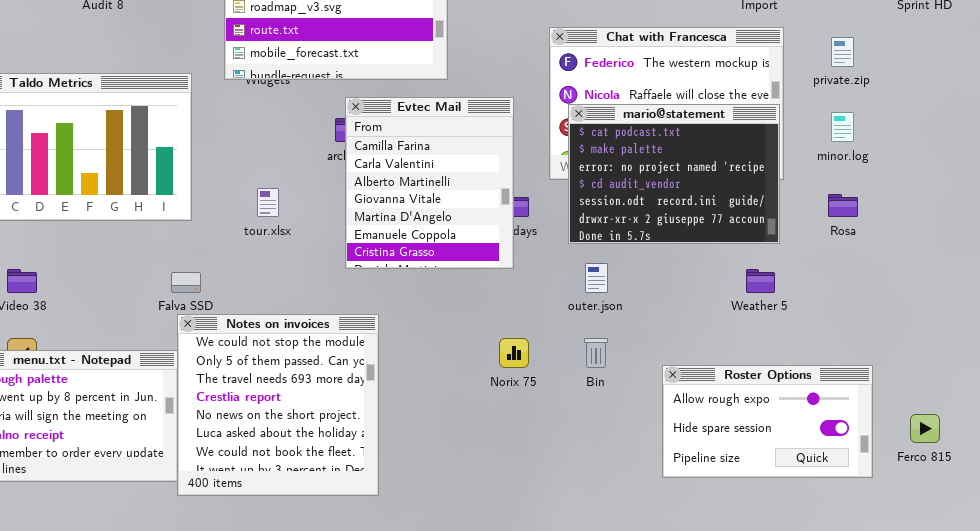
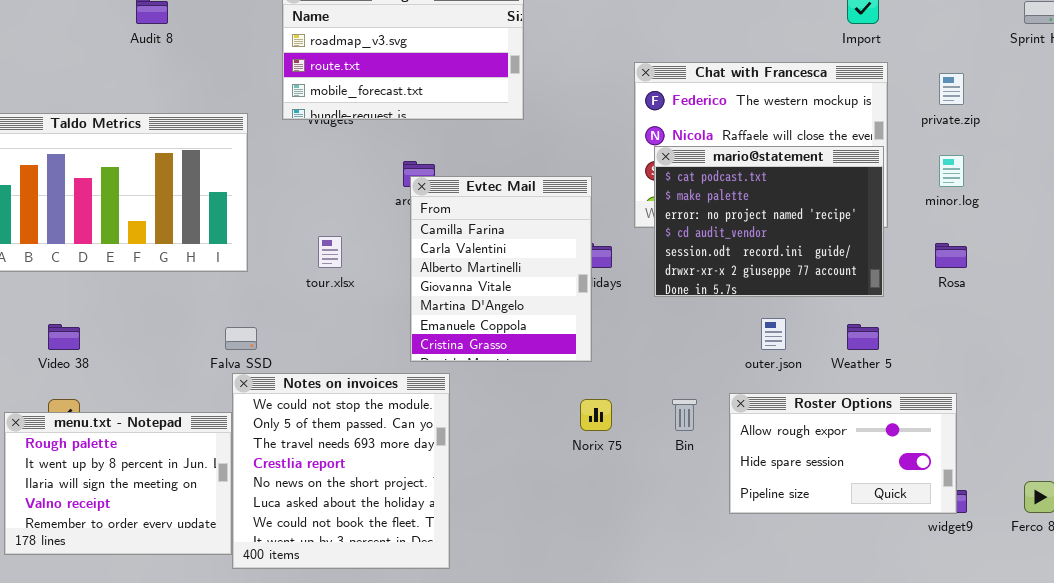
Evtec Mail: [345,97,514,269] -> [410,176,592,362], moved
outer.json: [585,263,608,293] -> [761,318,786,350], moved
Roster Options: [662,365,873,478] -> [729,393,957,514], moved

